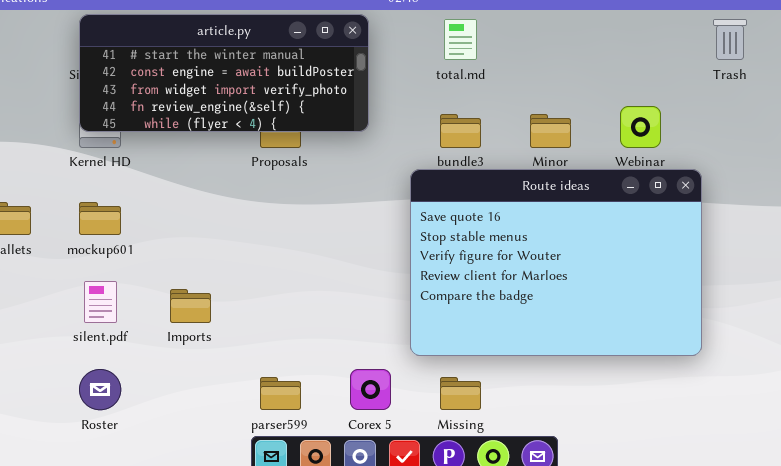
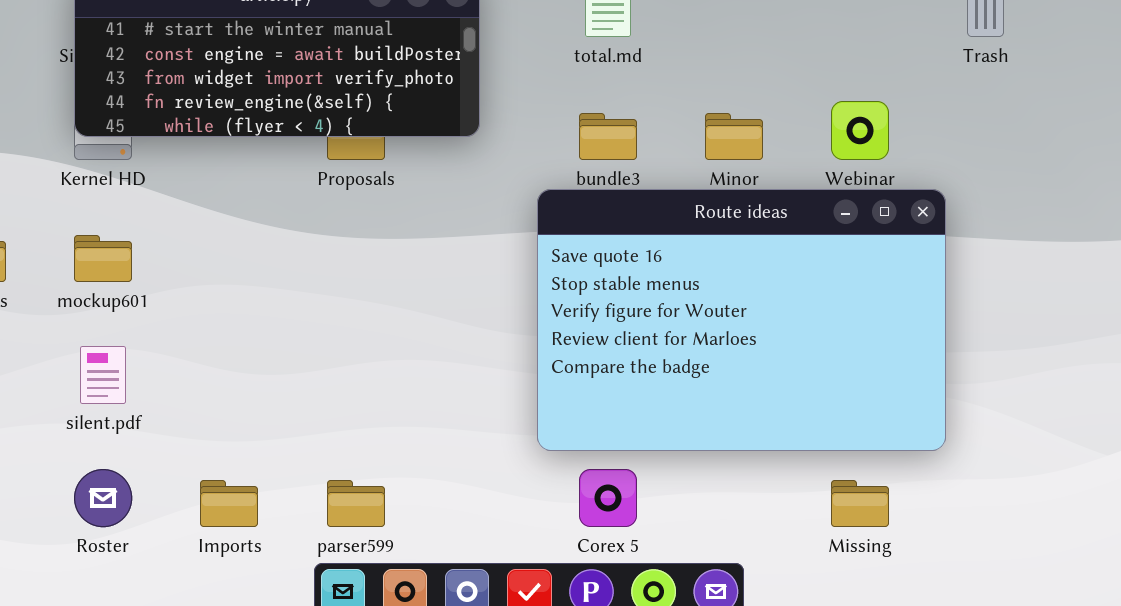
Imports: [170,289,211,323] -> [200,480,258,527], moved
Corex 5: [350,369,391,410] -> [579,469,637,527], moved
Missing: [440,377,481,410] -> [831,480,889,527], moved

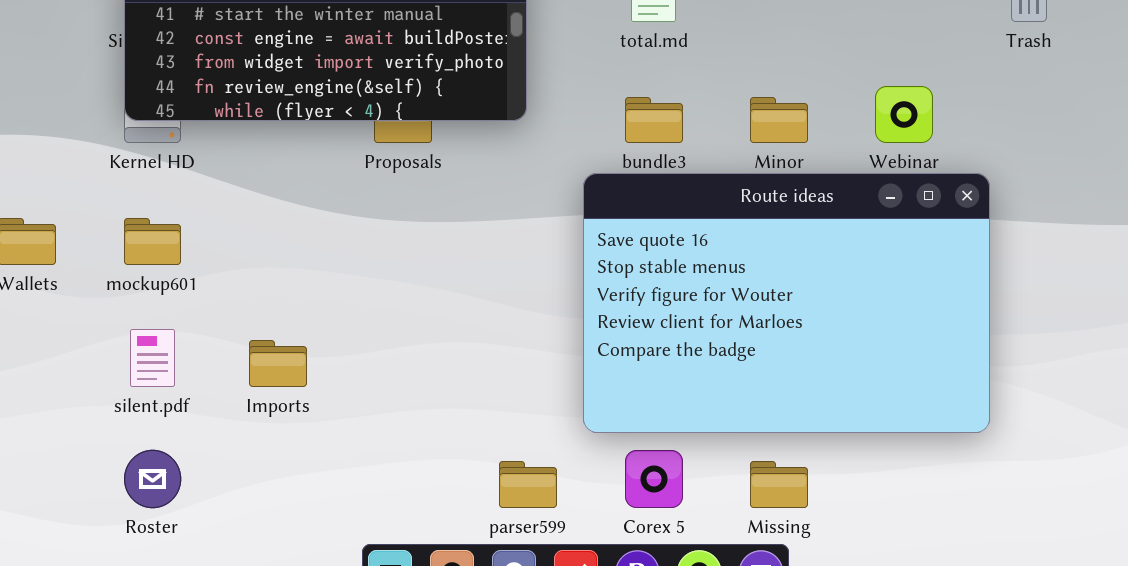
Imports: [200,480,258,527] -> [249,340,307,387], moved
parser599: [327,480,385,527] -> [499,461,557,508], moved
Missing: [831,480,889,527] -> [750,461,808,508], moved

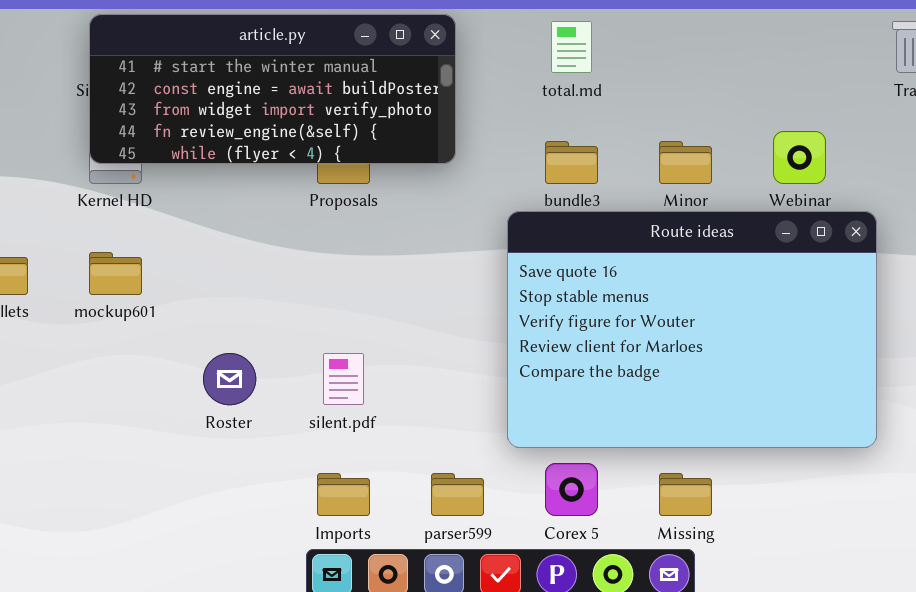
silent.pdf: [130,329,175,387] -> [323,353,364,405], moved
Imports: [249,340,307,387] -> [317,473,370,516], moved
Roster: [124,450,181,508] -> [203,353,256,405], moved

